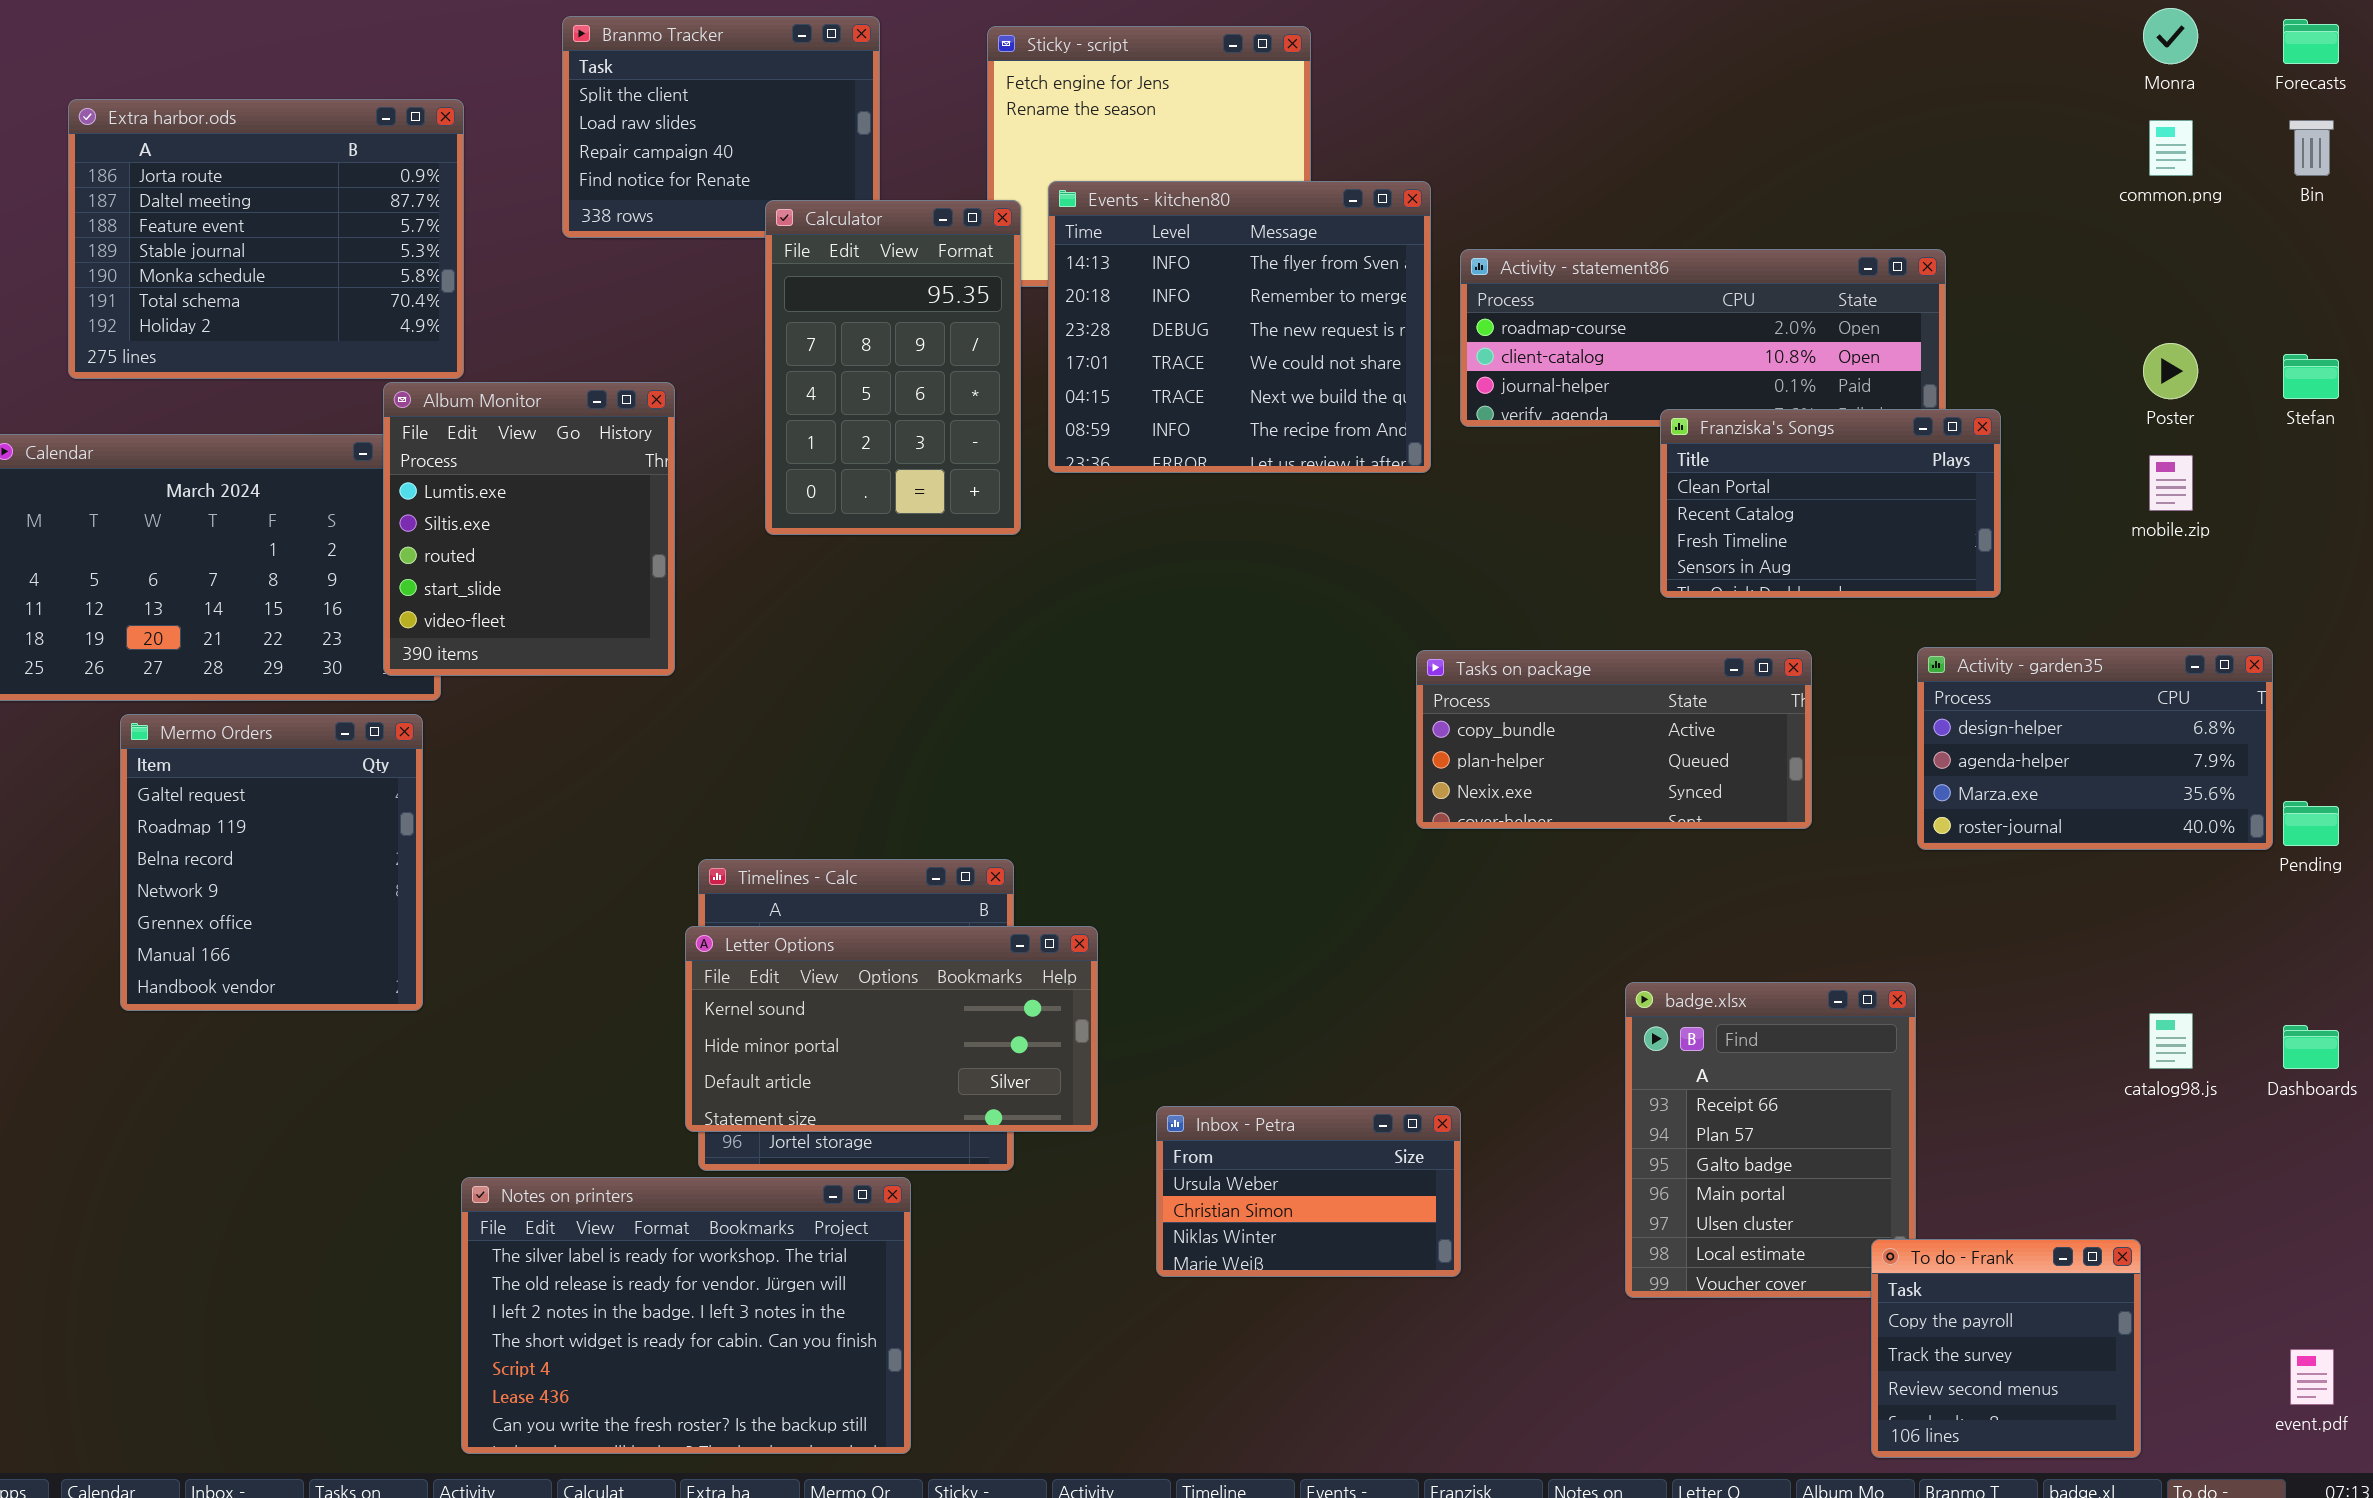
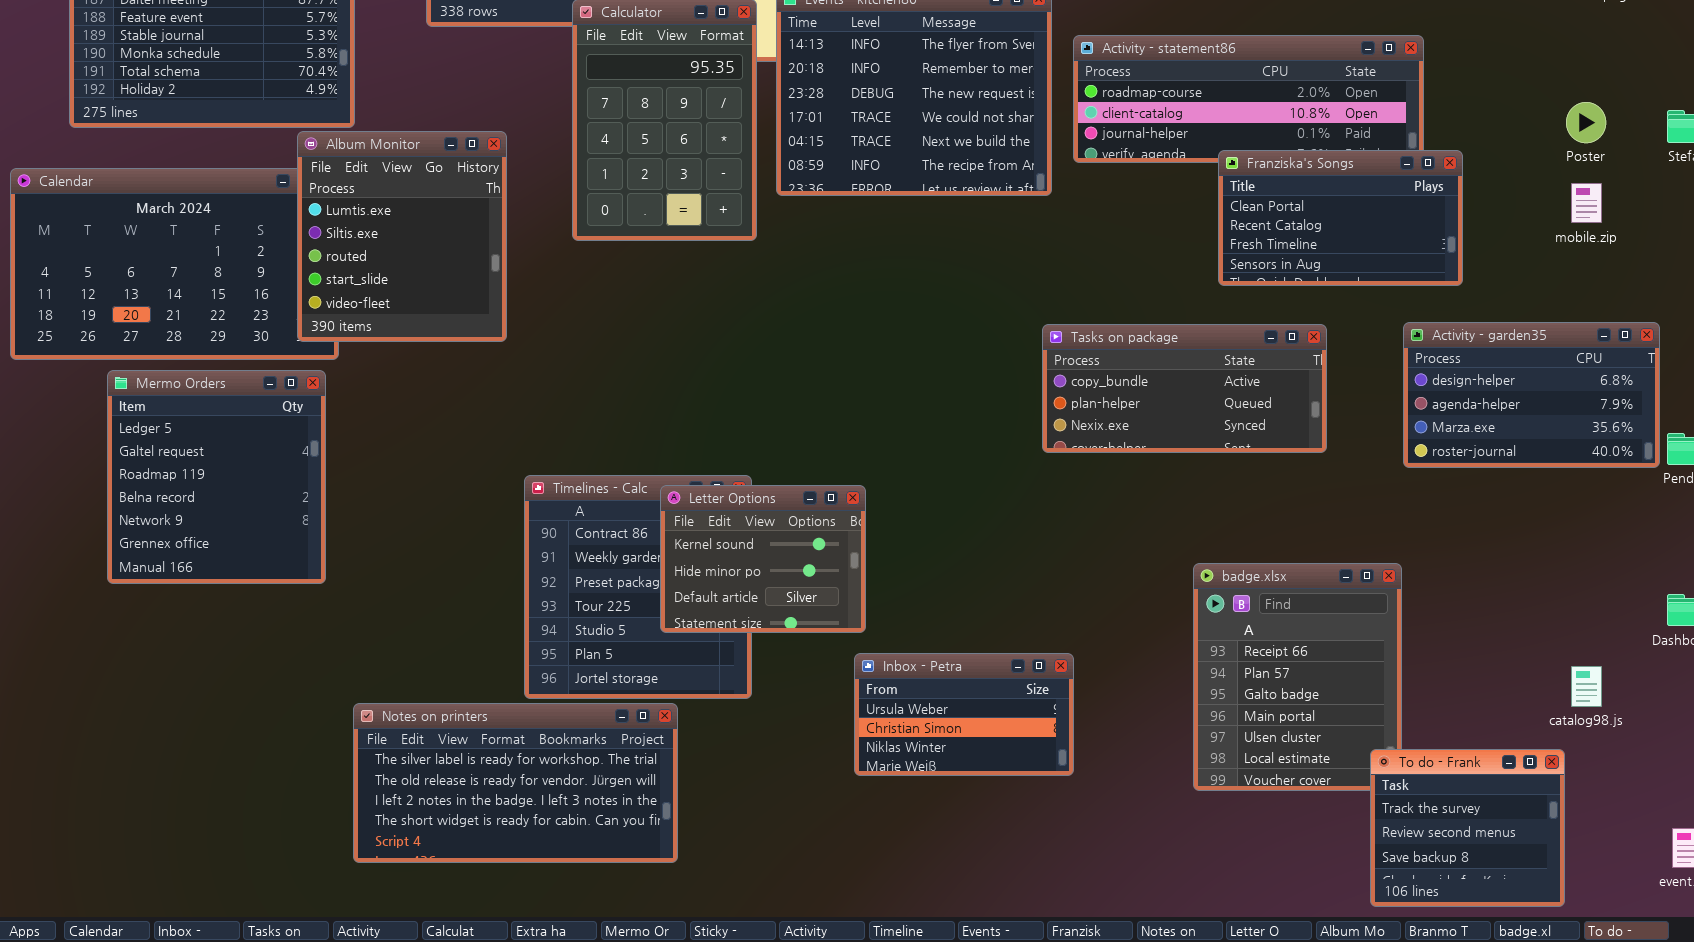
Mermo Orders: [120,714,423,1011] -> [107,370,326,584], scrolled up 1 row
Letter Options: [685,926,1098,1132] -> [660,485,866,633], moved, resized
catalog98.js: [2149,1013,2193,1069] -> [1571,666,1602,707], moved
Notes on printers: [461,1177,911,1454] -> [353,703,678,863], resized
To do - Frank: [1871,1239,2141,1458] -> [1370,749,1565,907], scrolled down 1 row

